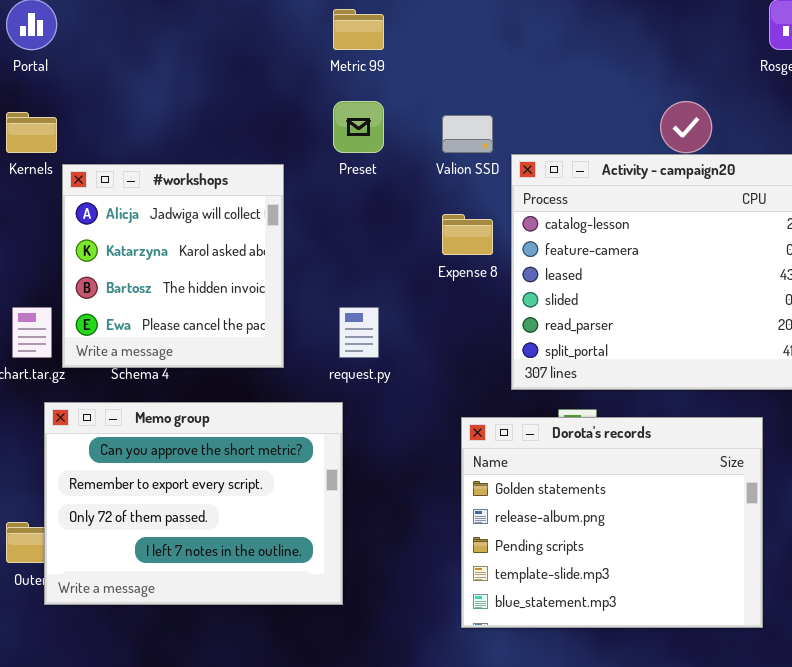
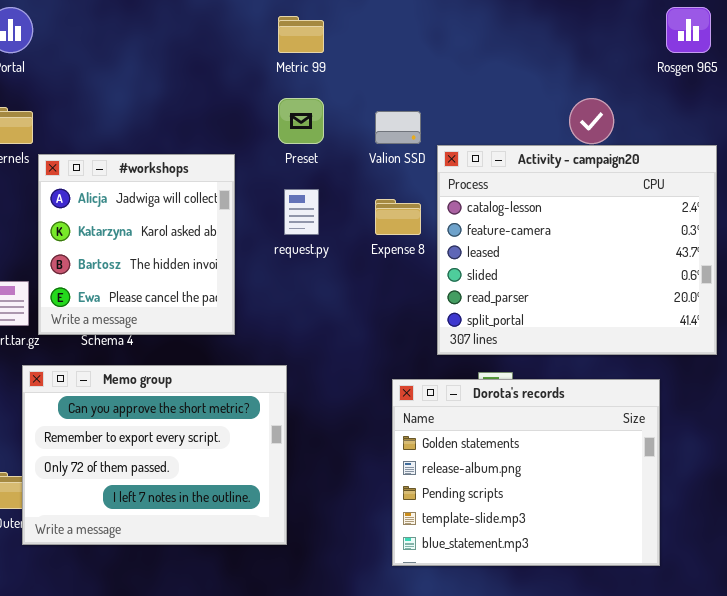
request.py: [339,307,379,358] -> [284,189,319,235], moved

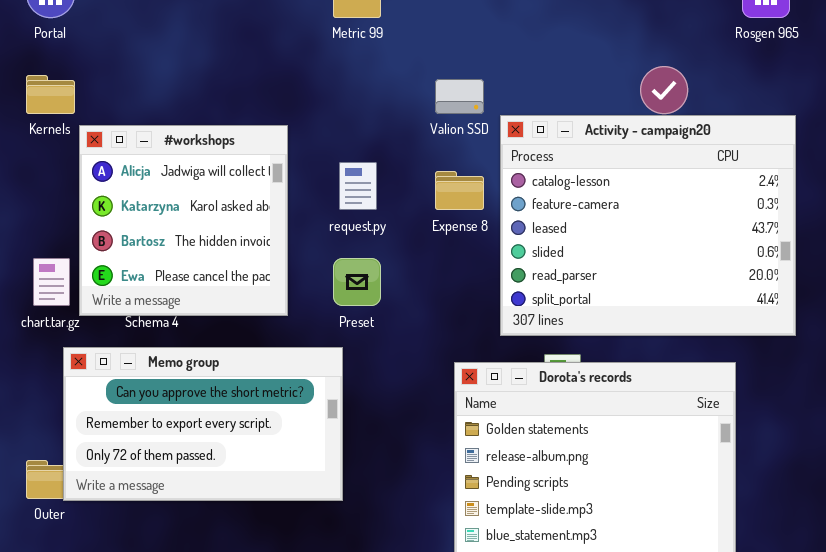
Preset: [278,98,324,144] -> [333,258,381,306], moved
Memo group: [22,365,287,545] -> [63,347,343,501], resized

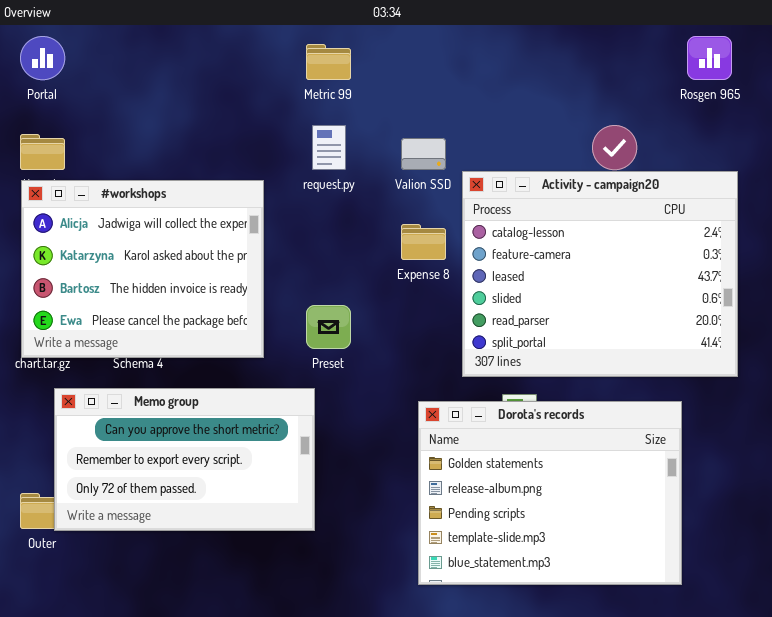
#workshops: [79,125,288,316] -> [21,180,264,358], resized
request.py: [339,162,377,210] -> [312,125,346,170], moved

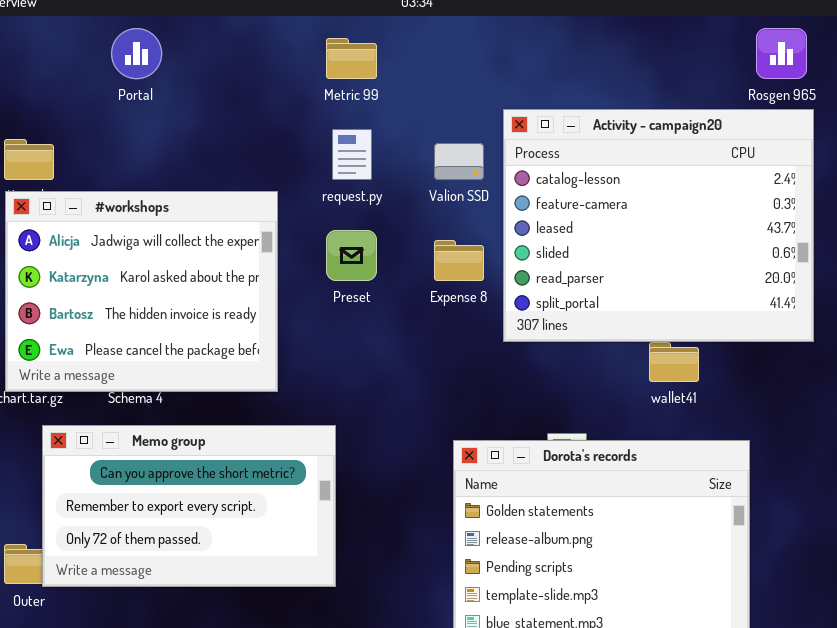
Portal: [20,36,65,80] -> [111,28,162,79], moved
Activity - campaign20: [462,171,738,377] -> [503,109,814,342], moved
Preset: [306,305,351,349] -> [326,230,377,281], moved

